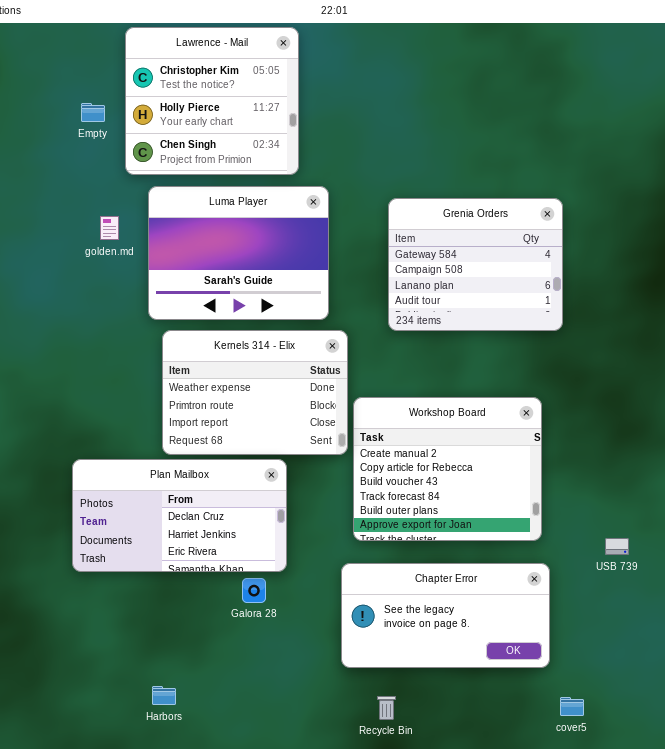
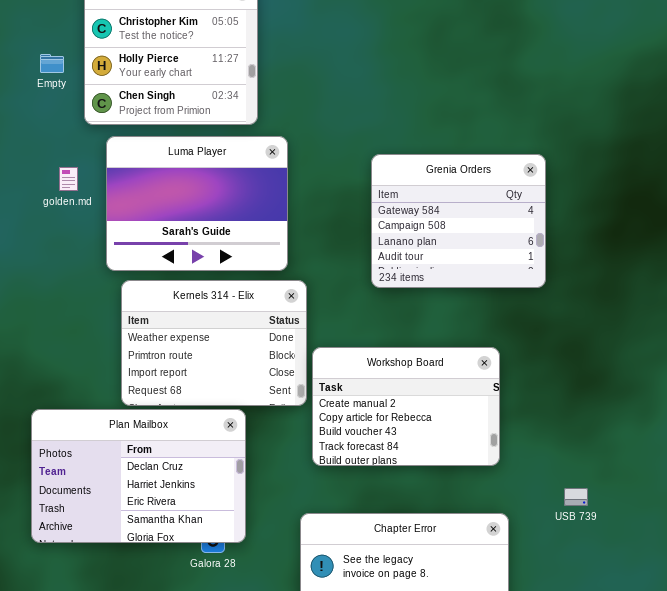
Grenia Orders: [388,198,563,331] -> [371,154,546,288], moved
Workshop Board: [353,397,542,541] -> [312,347,500,466], resized
Plan Mailbox: [72,459,287,572] -> [31,409,246,543], resized

